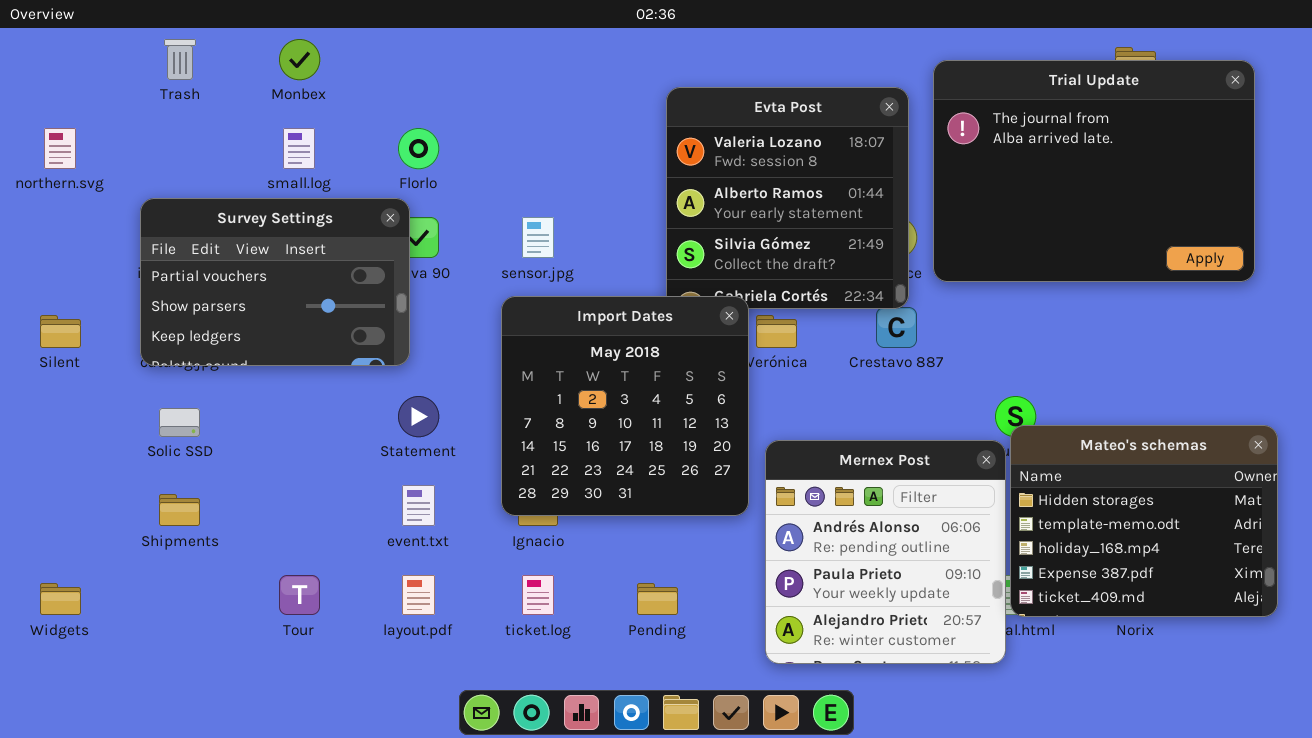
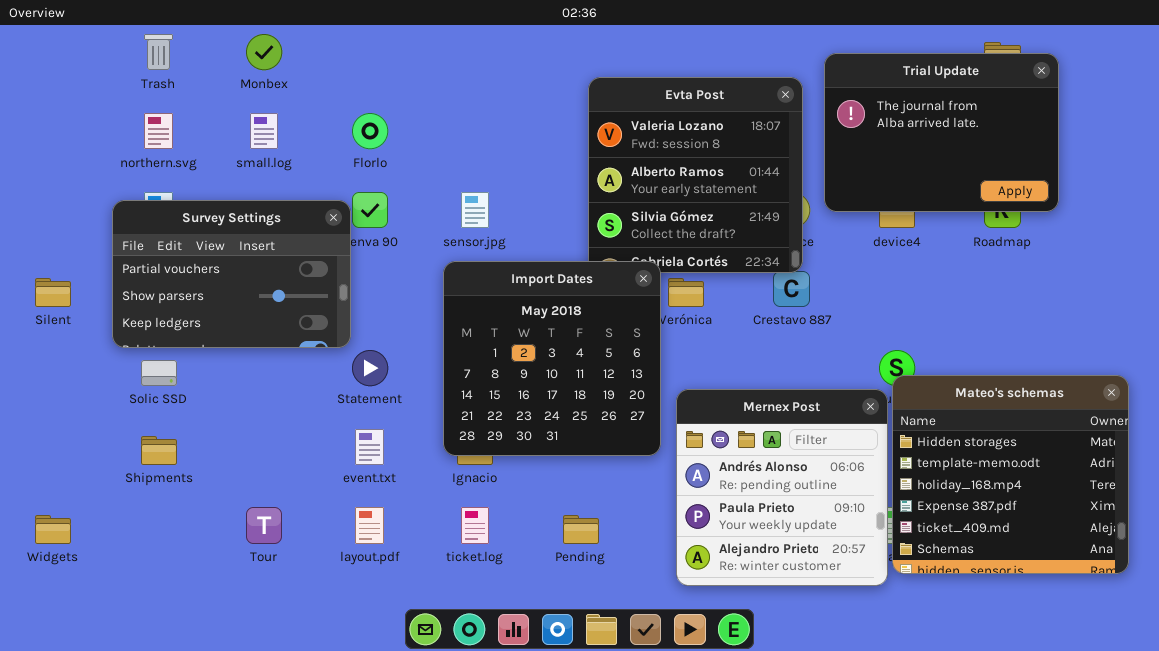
Trial Update: [933,60,1255,282] -> [824,53,1059,212], resized
northern.svg: [44,128,76,169] -> [144,113,173,149], moved
Survey Settings: [140,198,410,366] -> [112,200,351,348], moved
Mateo's schemas: [1010,425,1278,617] -> [892,375,1129,574], resized

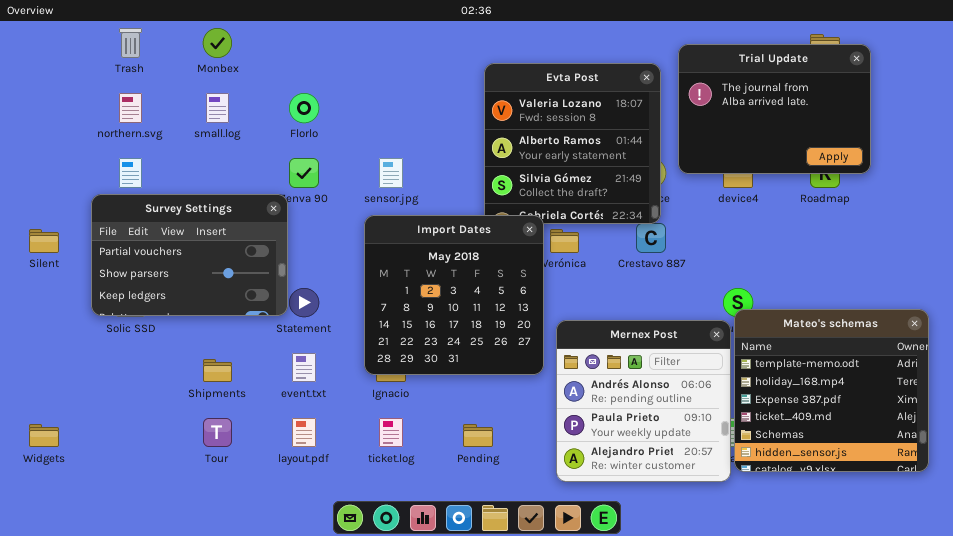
Survey Settings: [112,200,351,348] -> [91,194,288,316], moved
Mateo's schemas: [892,375,1129,574] -> [734,309,929,472], scrolled down 1 row
Shipments: [141,436,177,465] -> [203,359,232,382], moved

